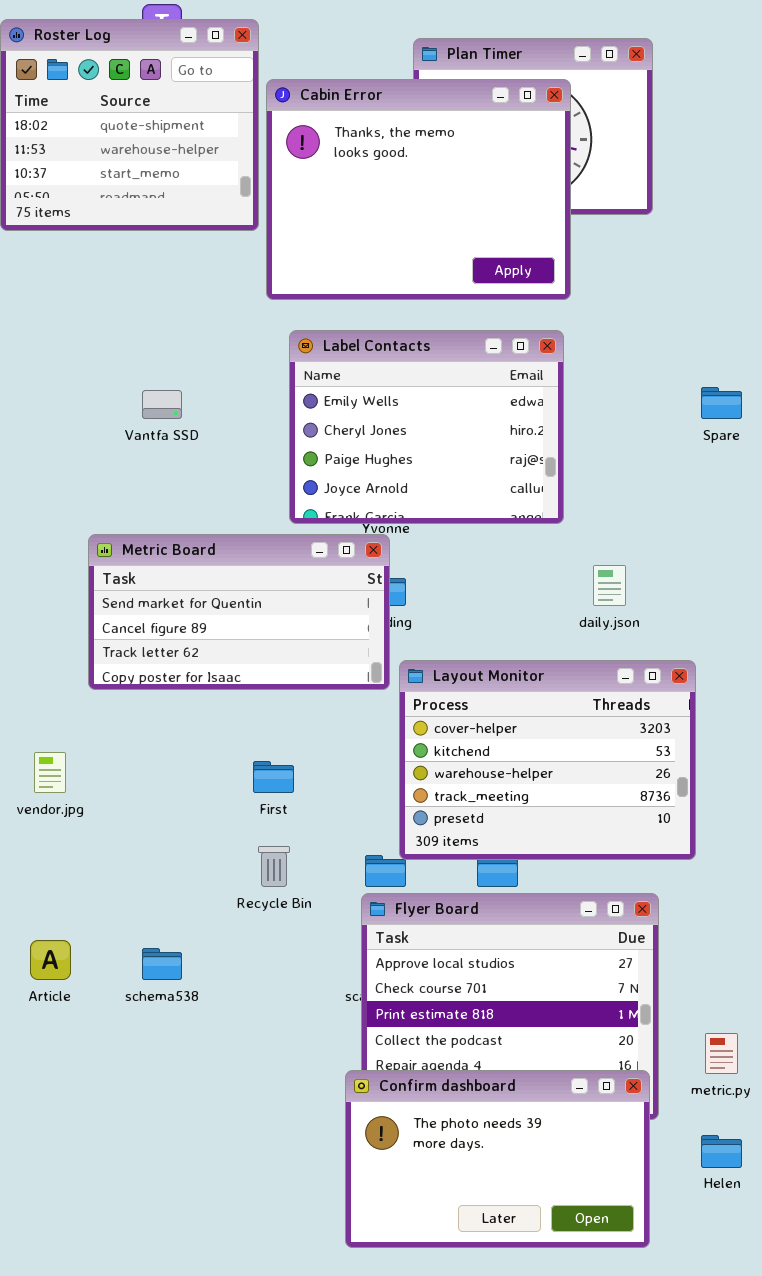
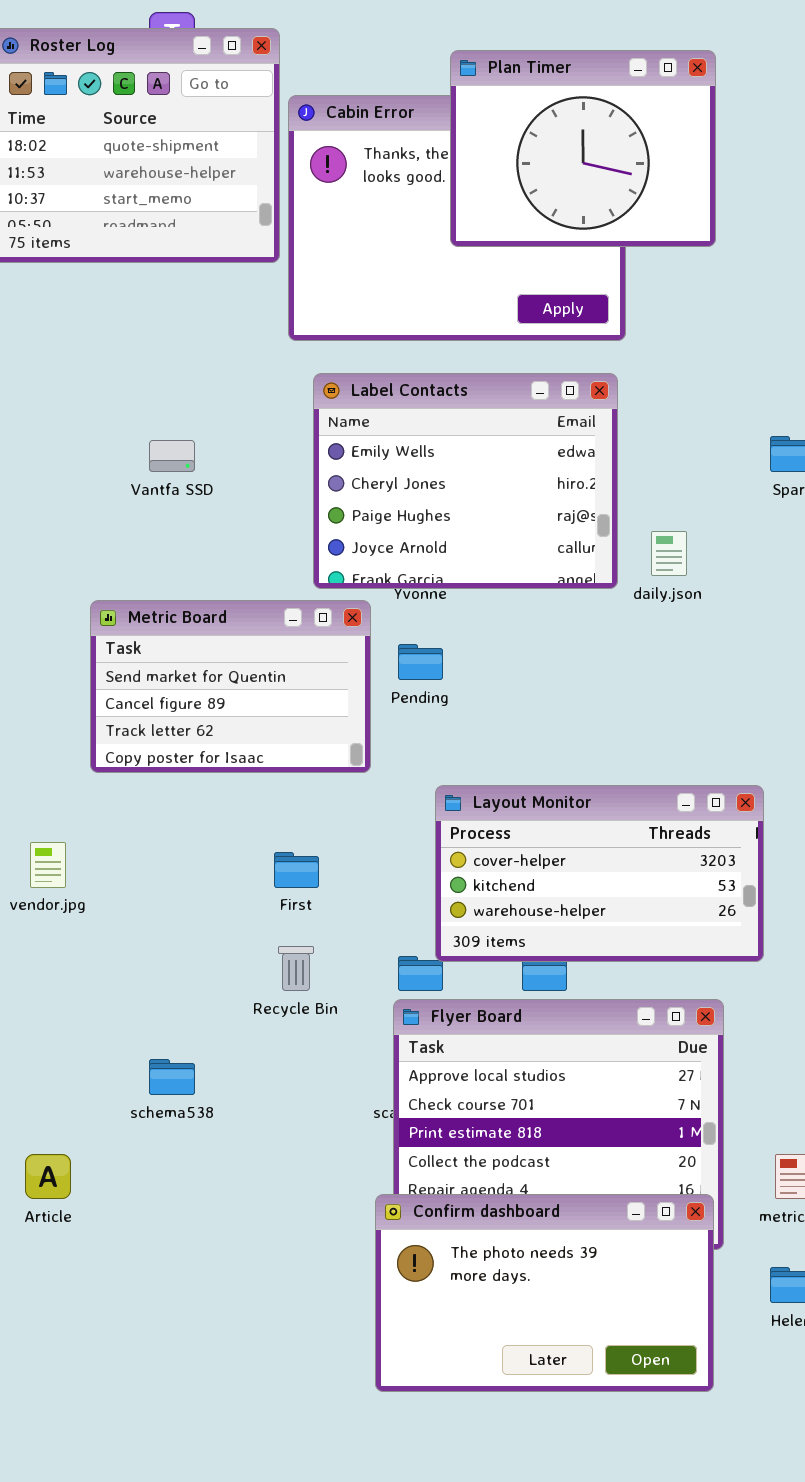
Plan Timer: [413,38,653,215] -> [450,50,716,247], raised
Metric Board: [88,534,390,690] -> [90,600,371,773], resized
daily.json: [593,565,626,606] -> [651,531,687,576], moved
Layout Monitor: [399,660,696,860] -> [435,785,764,962], resized
Article: [30,940,71,980] -> [25,1154,71,1199], moved

